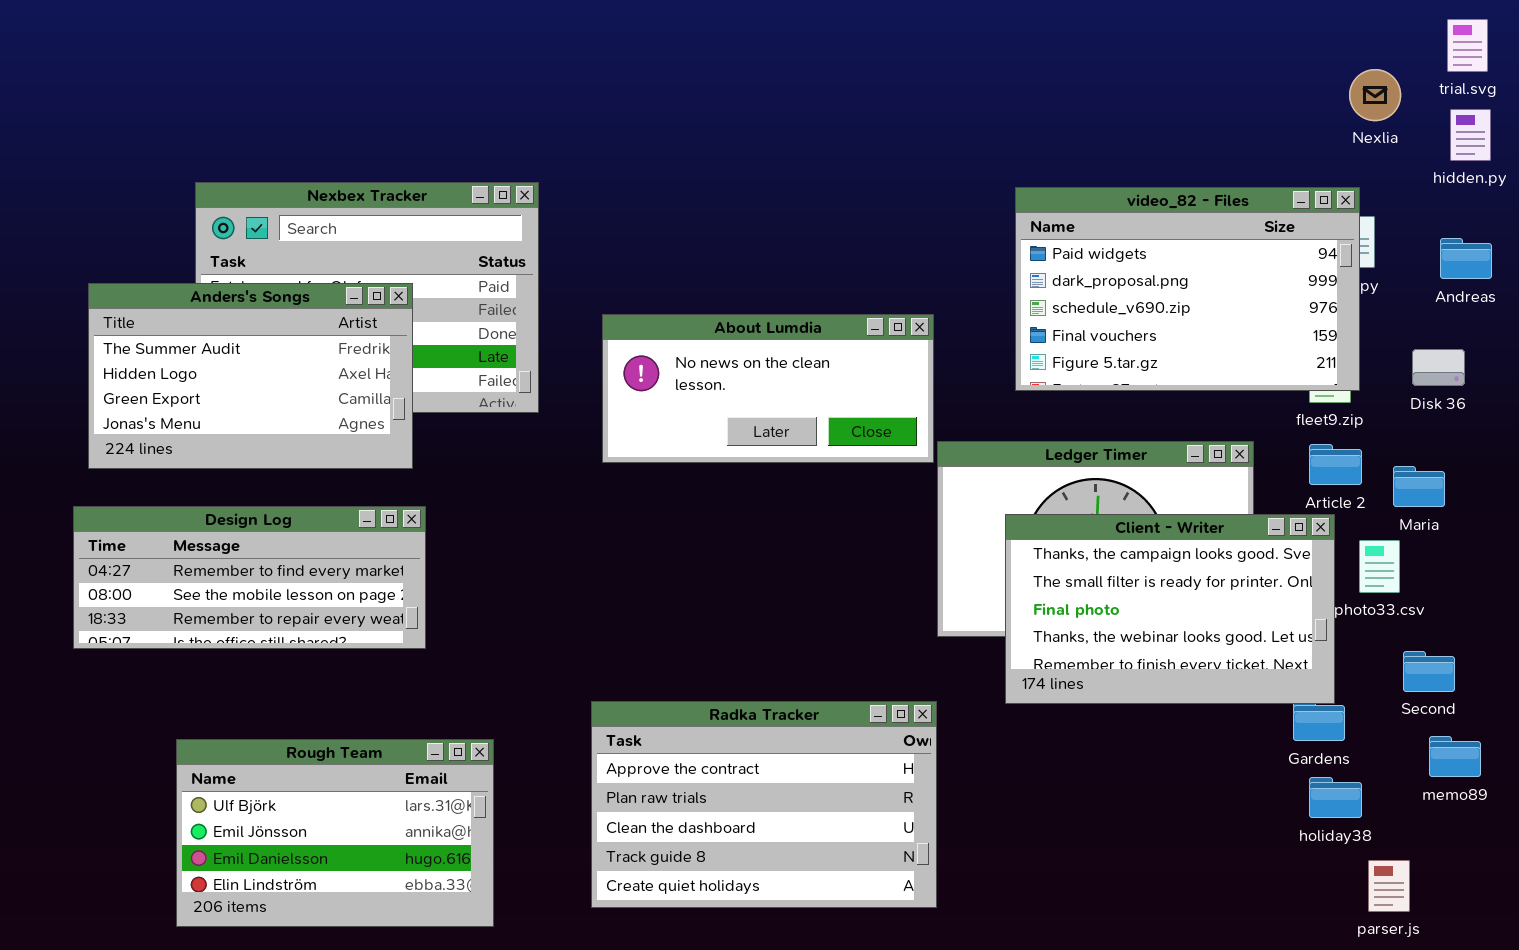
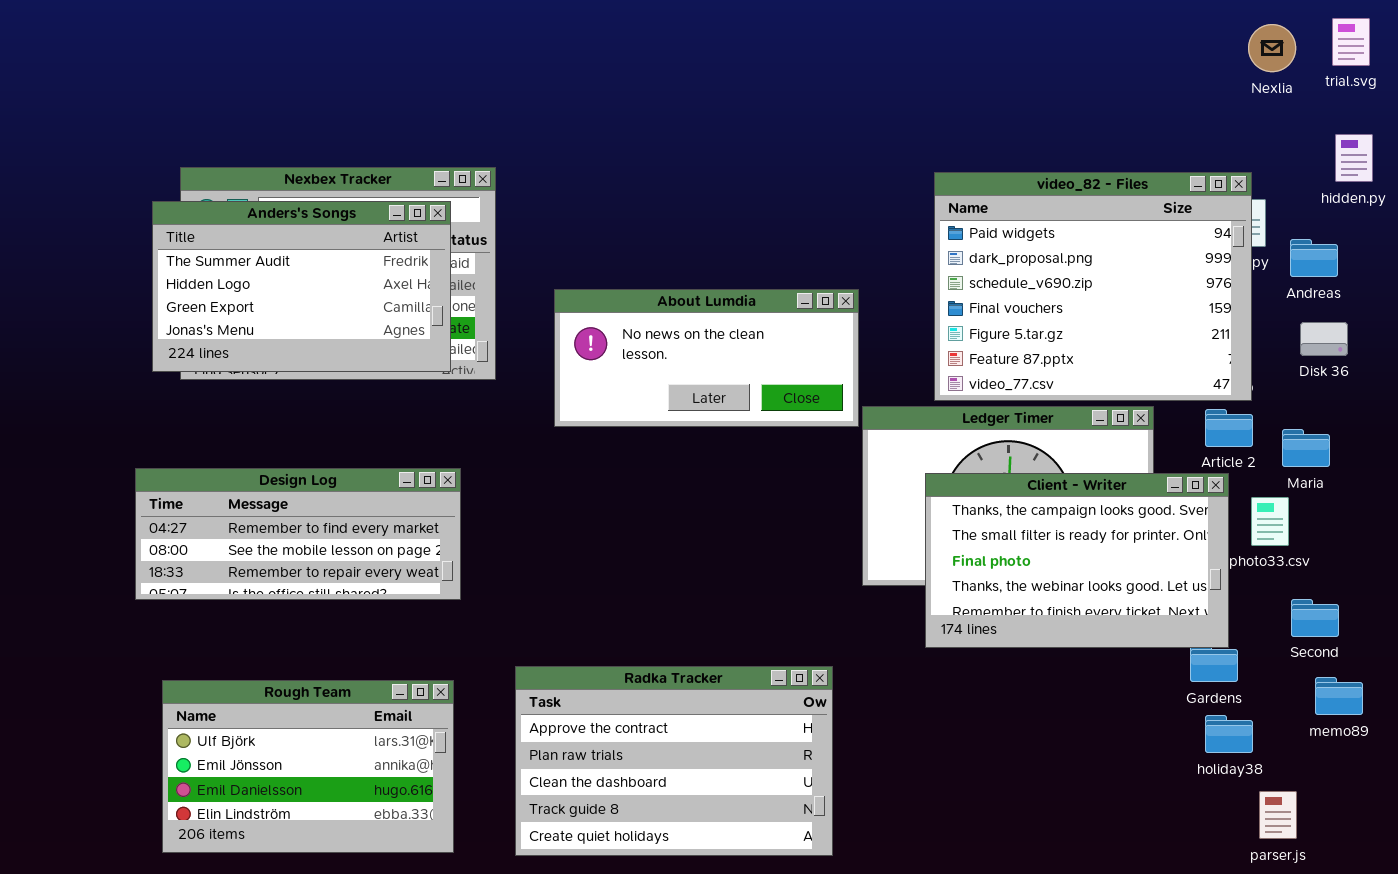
Nexlia: [1349,69,1401,121] -> [1248,24,1296,72], moved
hidden.py: [1450,109,1491,161] -> [1335,134,1373,182], moved
video_82 - Files: [1015,187,1360,391] -> [934,172,1252,401], resized
Andreas: [1440,238,1492,279] -> [1290,239,1338,277], moved
Anders's Songs: [88,283,413,469] -> [152,201,451,372], moved
Design Log: [73,506,426,649] -> [135,468,461,600], moved
Radka Tracker: [591,701,937,908] -> [515,666,833,856], moved

